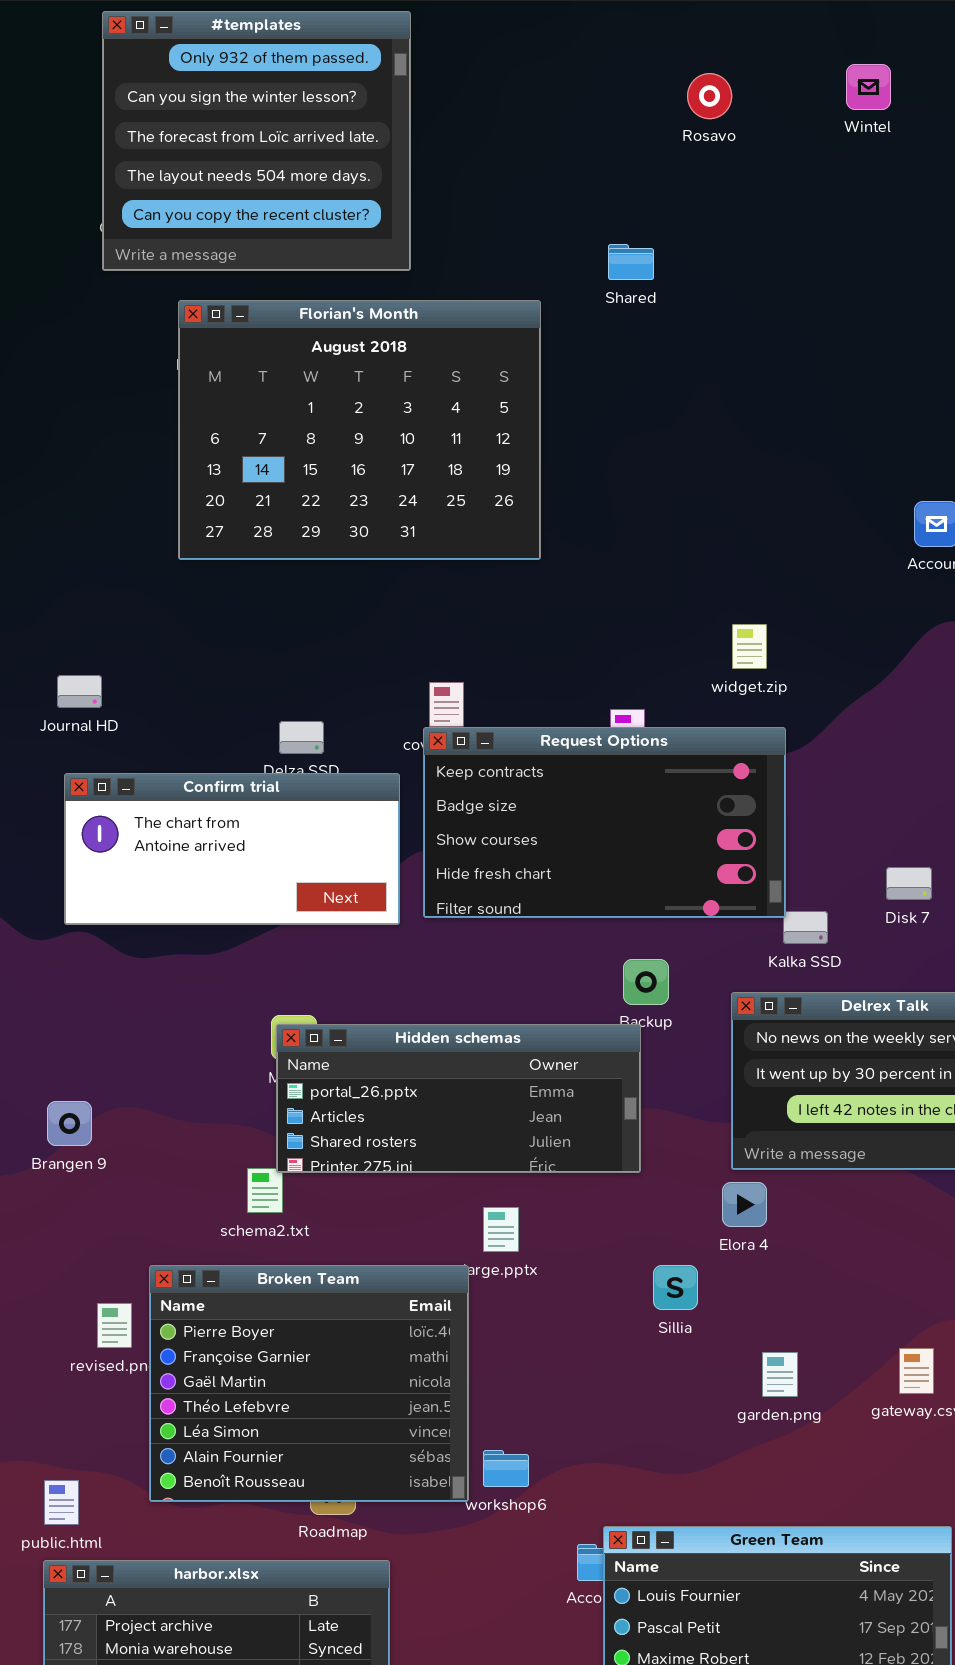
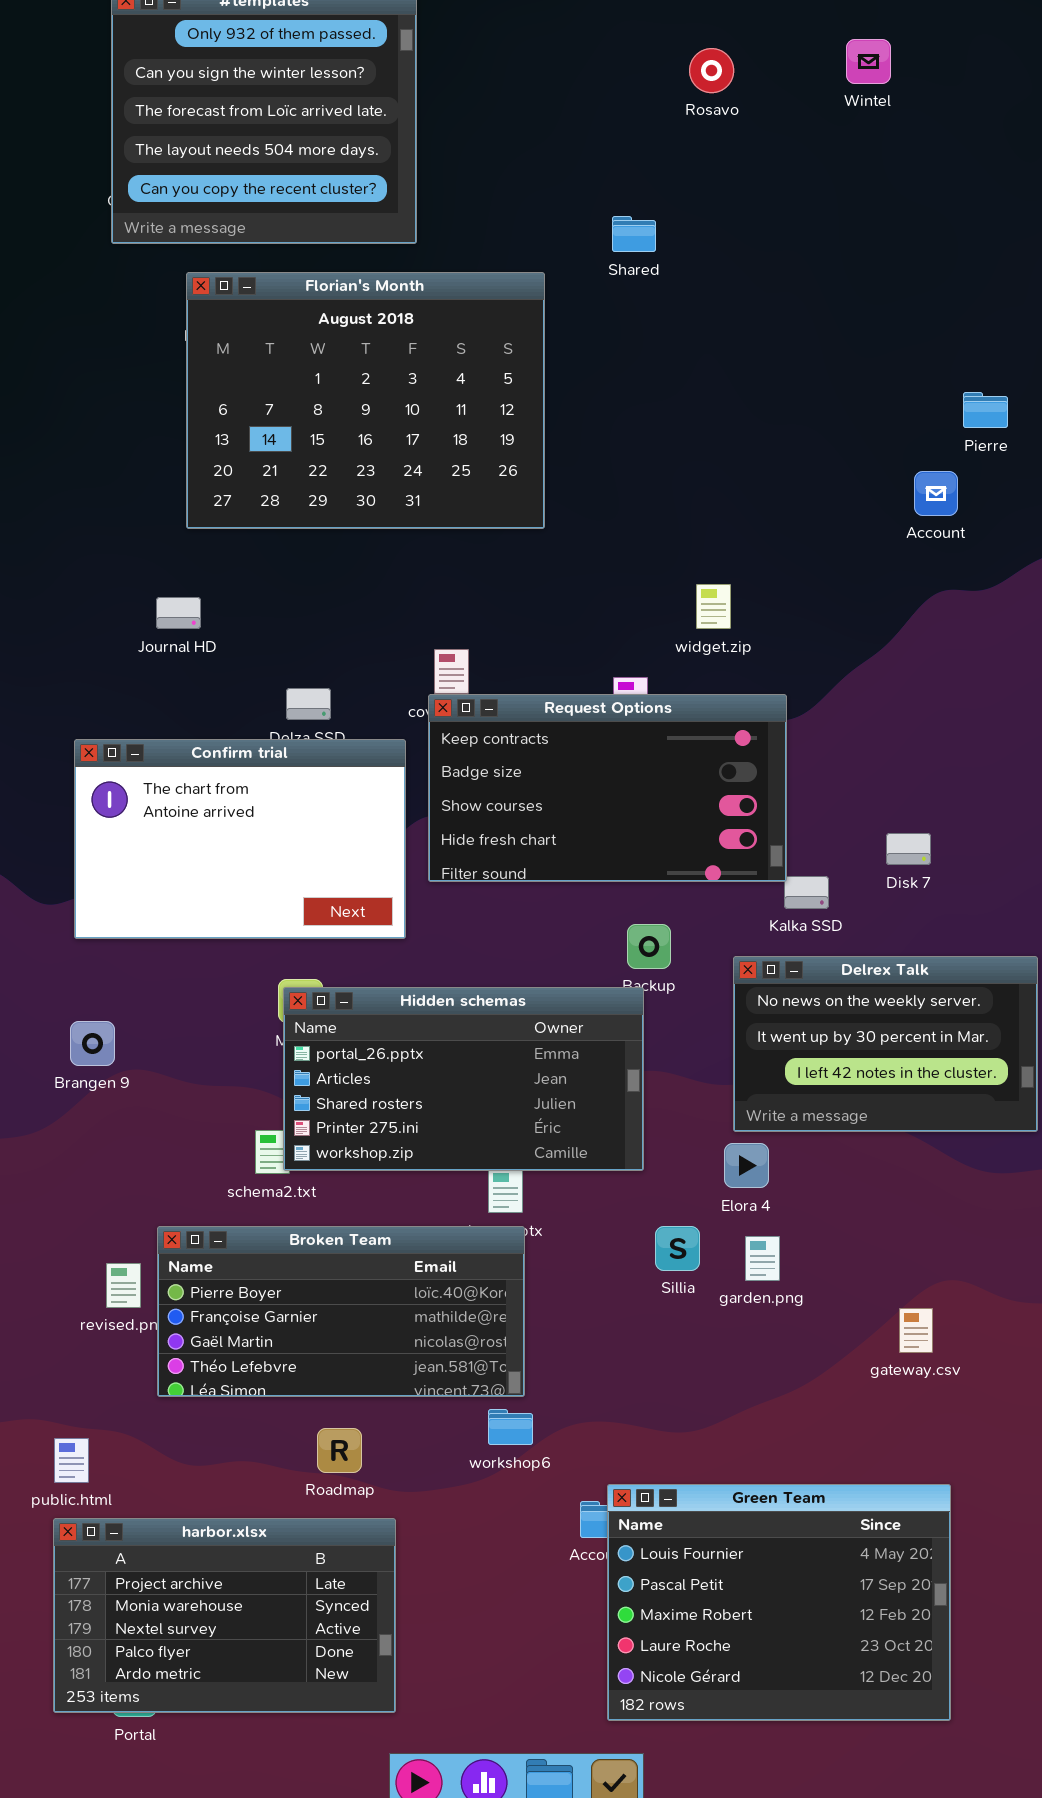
widget.zip: [732,624,767,669] -> [696,584,731,629], moved
Journal HD: [57,675,102,708] -> [156,597,201,629], moved
Confirm trial: [64,773,400,925] -> [74,739,406,939], resized
Hidden schemas: [276,1024,641,1173] -> [283,987,644,1171], resized
Brangen 9: [47,1101,92,1146] -> [70,1021,115,1066], moved
Broken Team: [149,1265,469,1502] -> [157,1226,525,1397], resized
garden.png: [762,1352,798,1397] -> [745,1236,780,1281], moved

